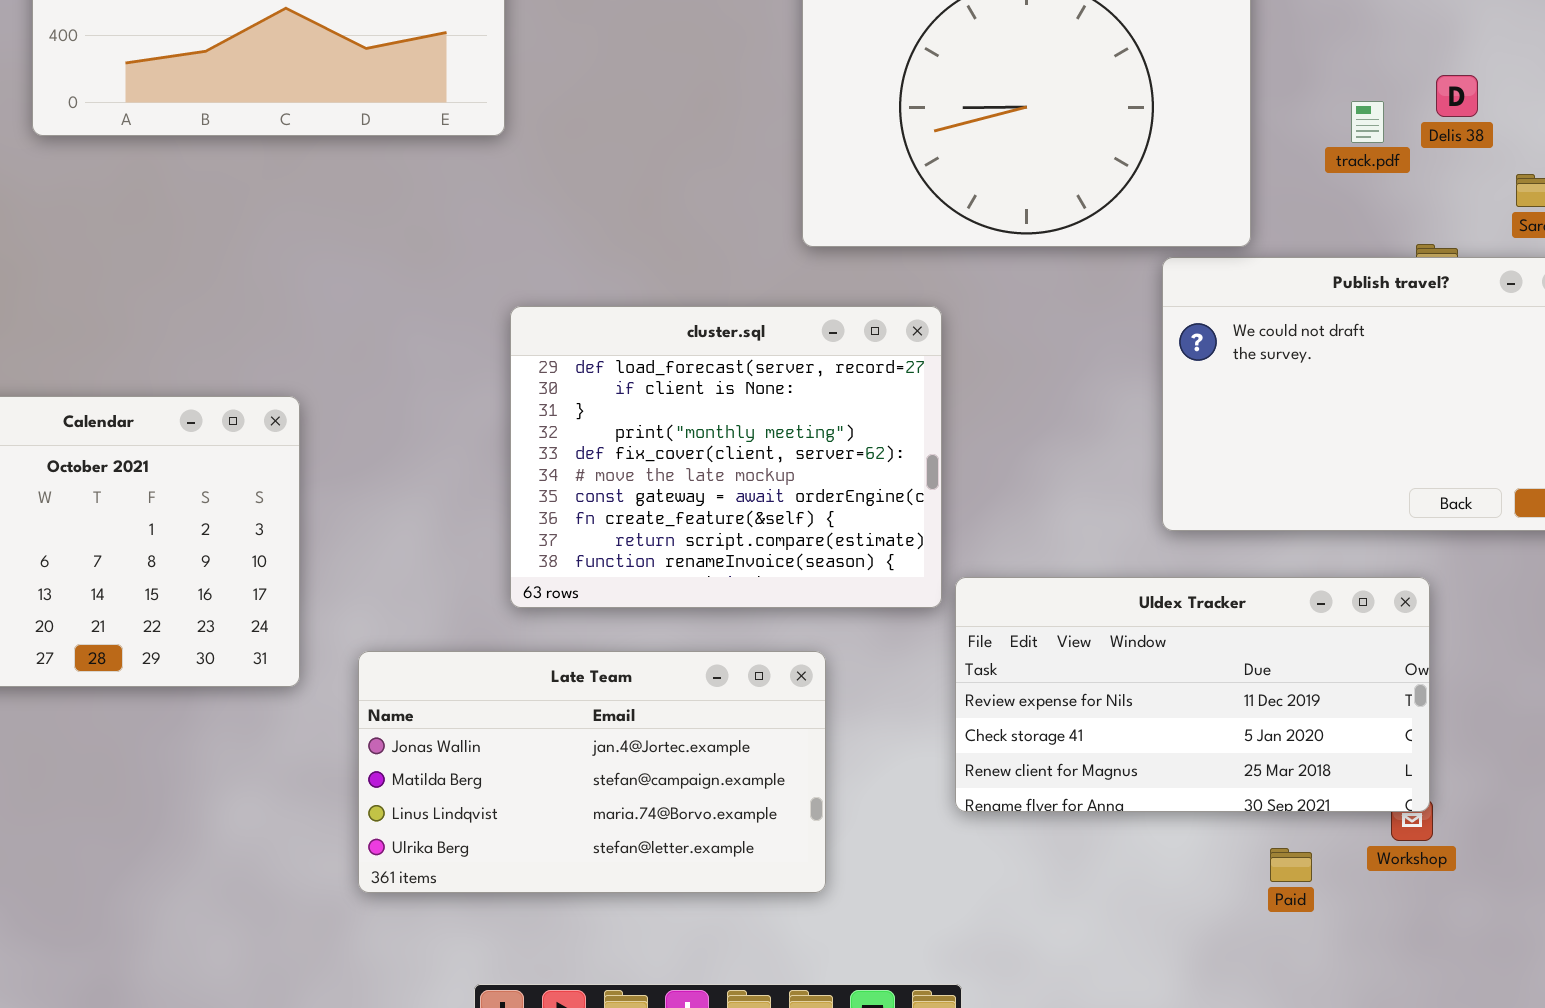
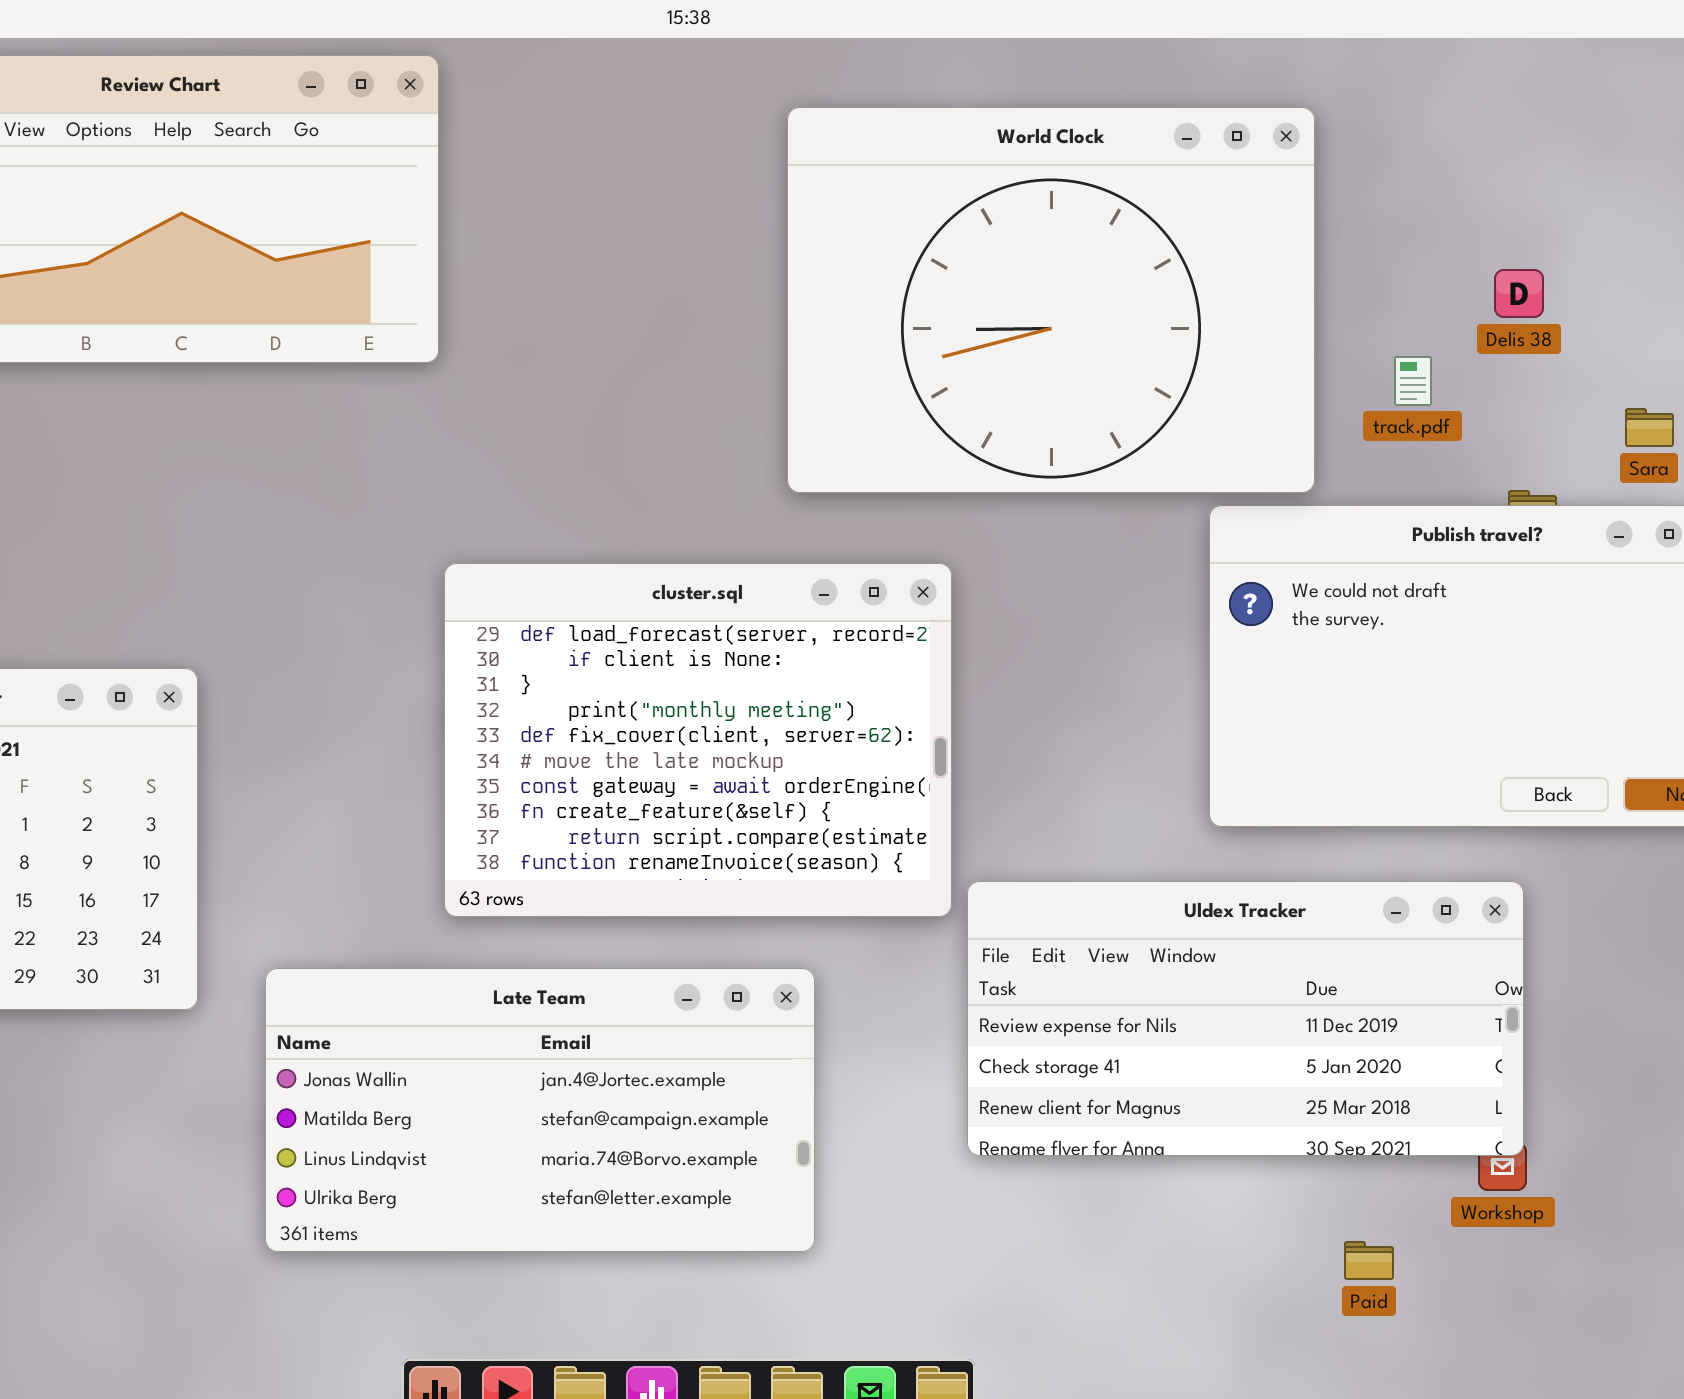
Delis 38: [1436,75,1478,117] -> [1494,269,1544,318], moved
track.pdf: [1351,101,1384,143] -> [1394,356,1432,406], moved
Paid: [1270,848,1312,882] -> [1344,1241,1394,1280], moved

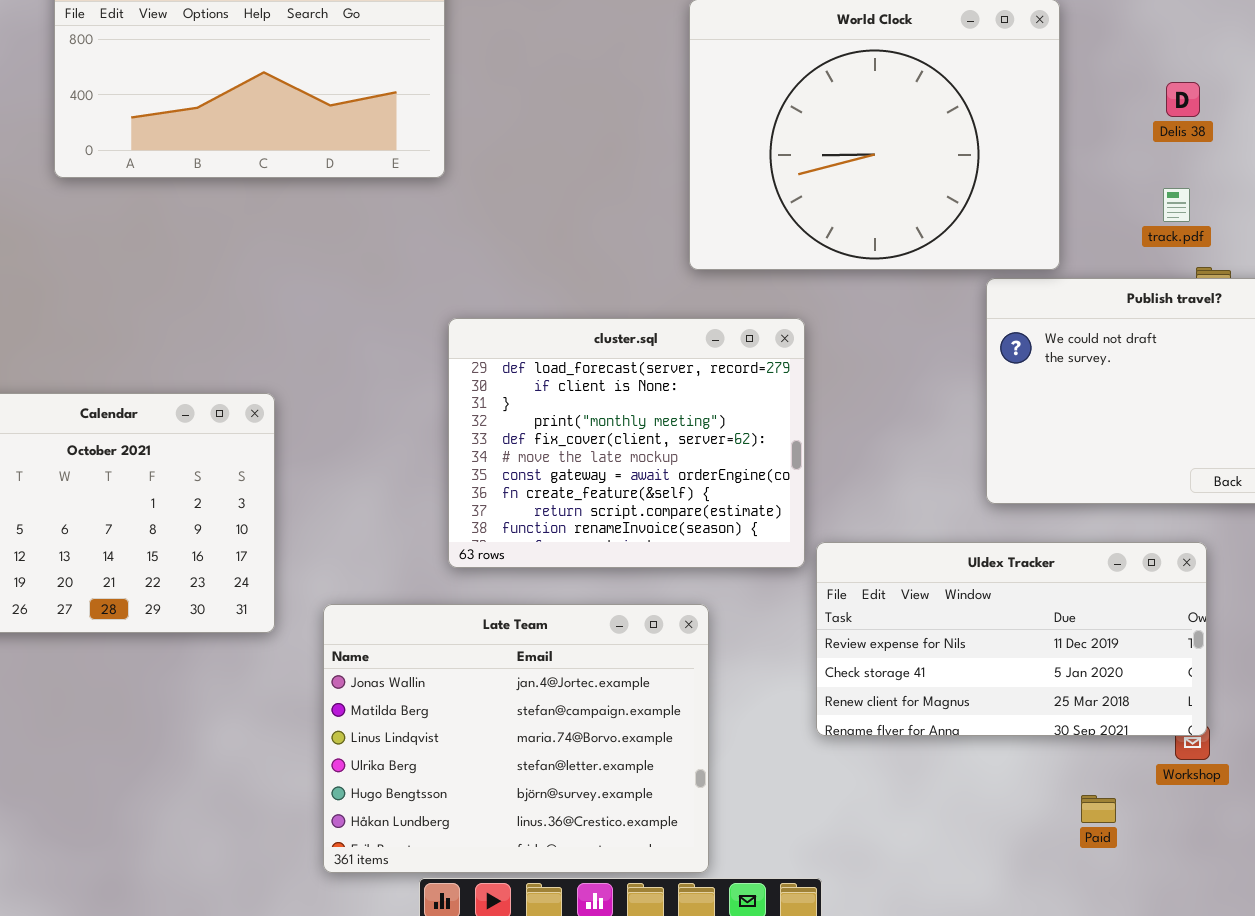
Delis 38: [1494,269,1544,318] -> [1166,82,1200,117], moved
track.pdf: [1394,356,1432,406] -> [1163,188,1190,222], moved
Late Team: [265,968,815,1252] -> [323,604,709,873], resized

